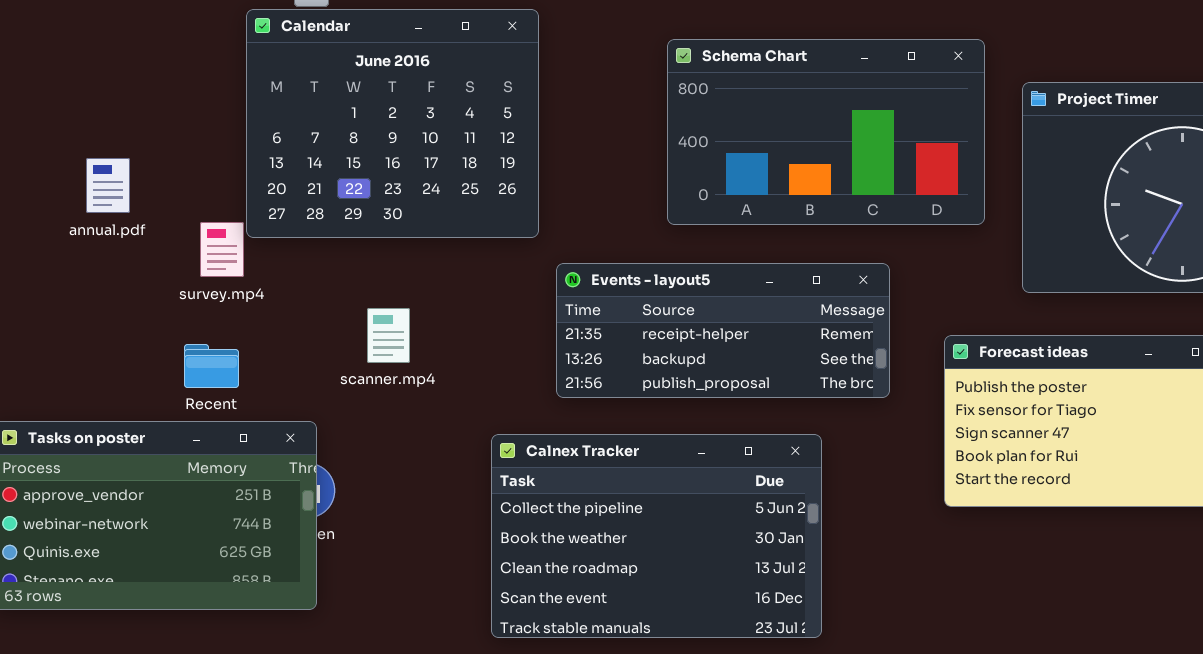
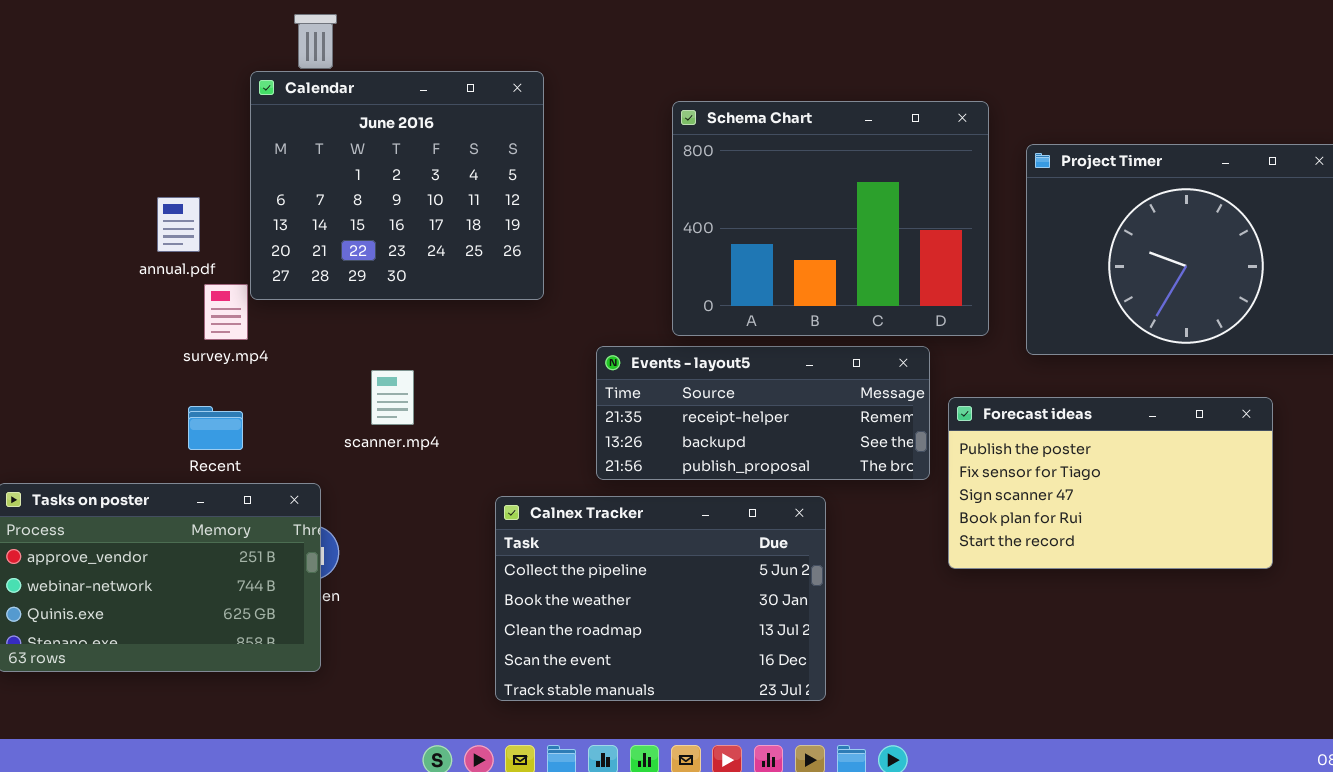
Schema Chart: [667,39,985,225] -> [672,101,989,336], resized
annual.pdf: [86,158,130,213] -> [157,197,200,252], moved
Events - layout5: [556,263,890,398] -> [596,346,930,480], moved

